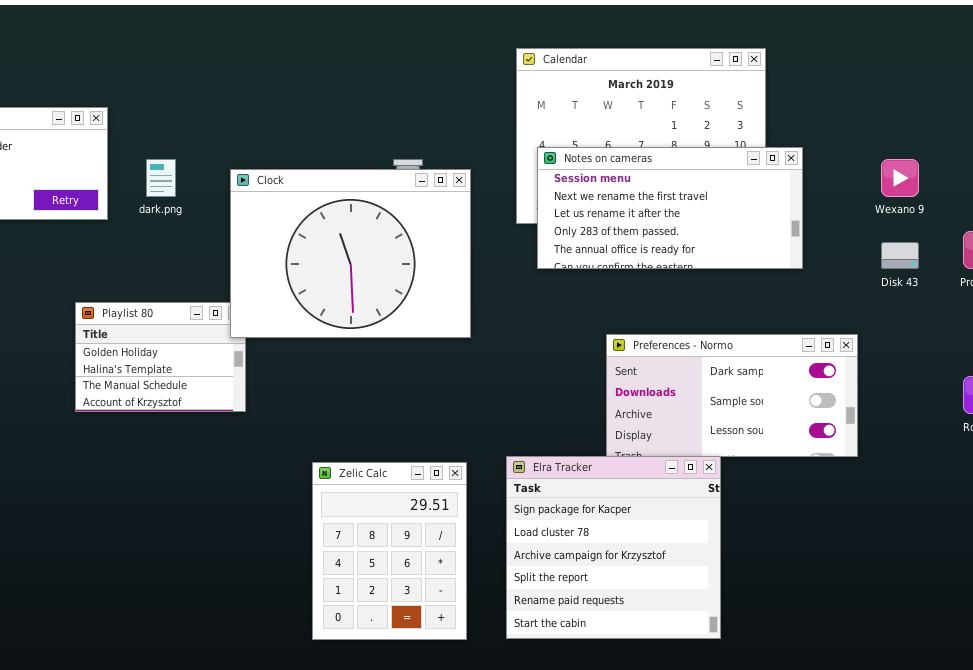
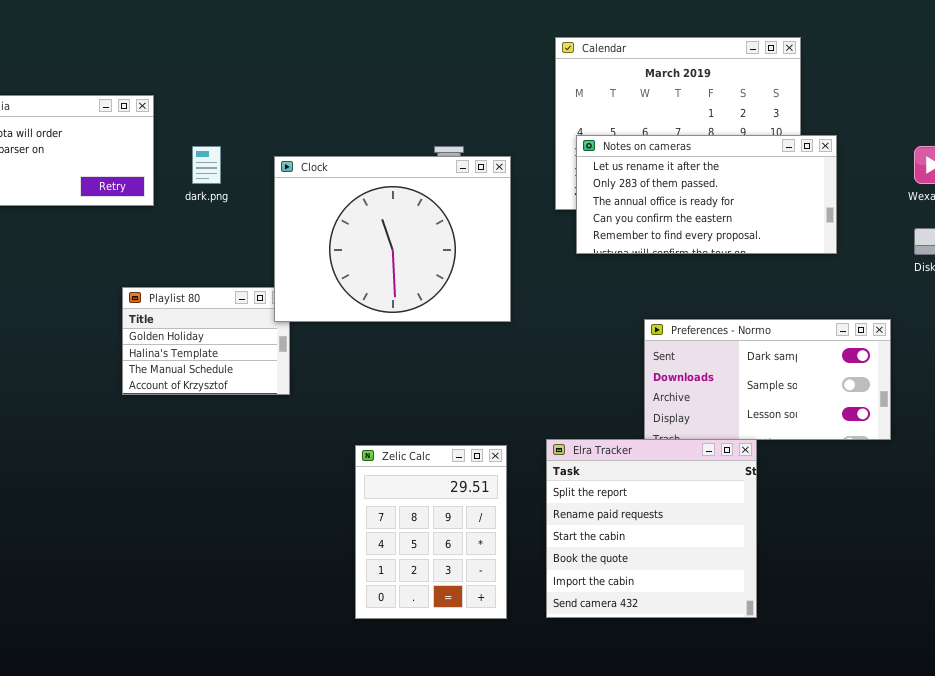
Notes on cameras: [537,147,803,269] -> [576,135,837,254], scrolled down 2 rows
Elra Tracker: [506,456,721,639] -> [546,439,757,618], scrolled down 3 rows

